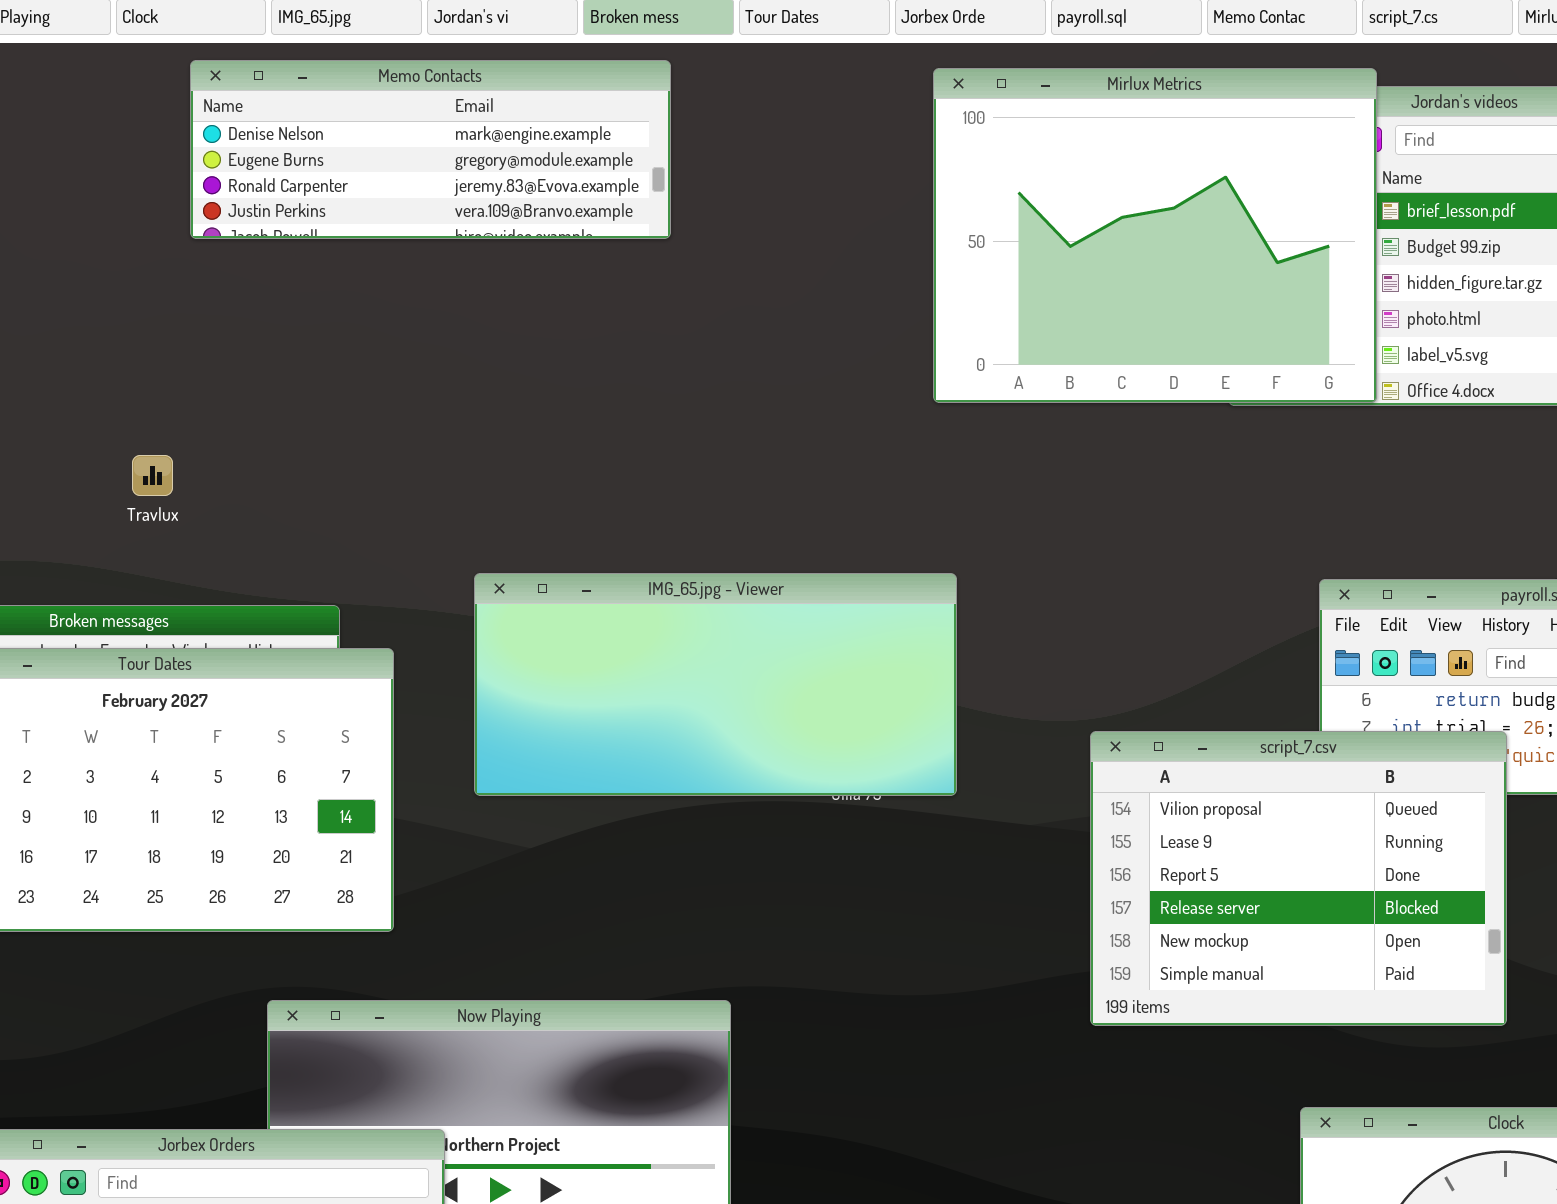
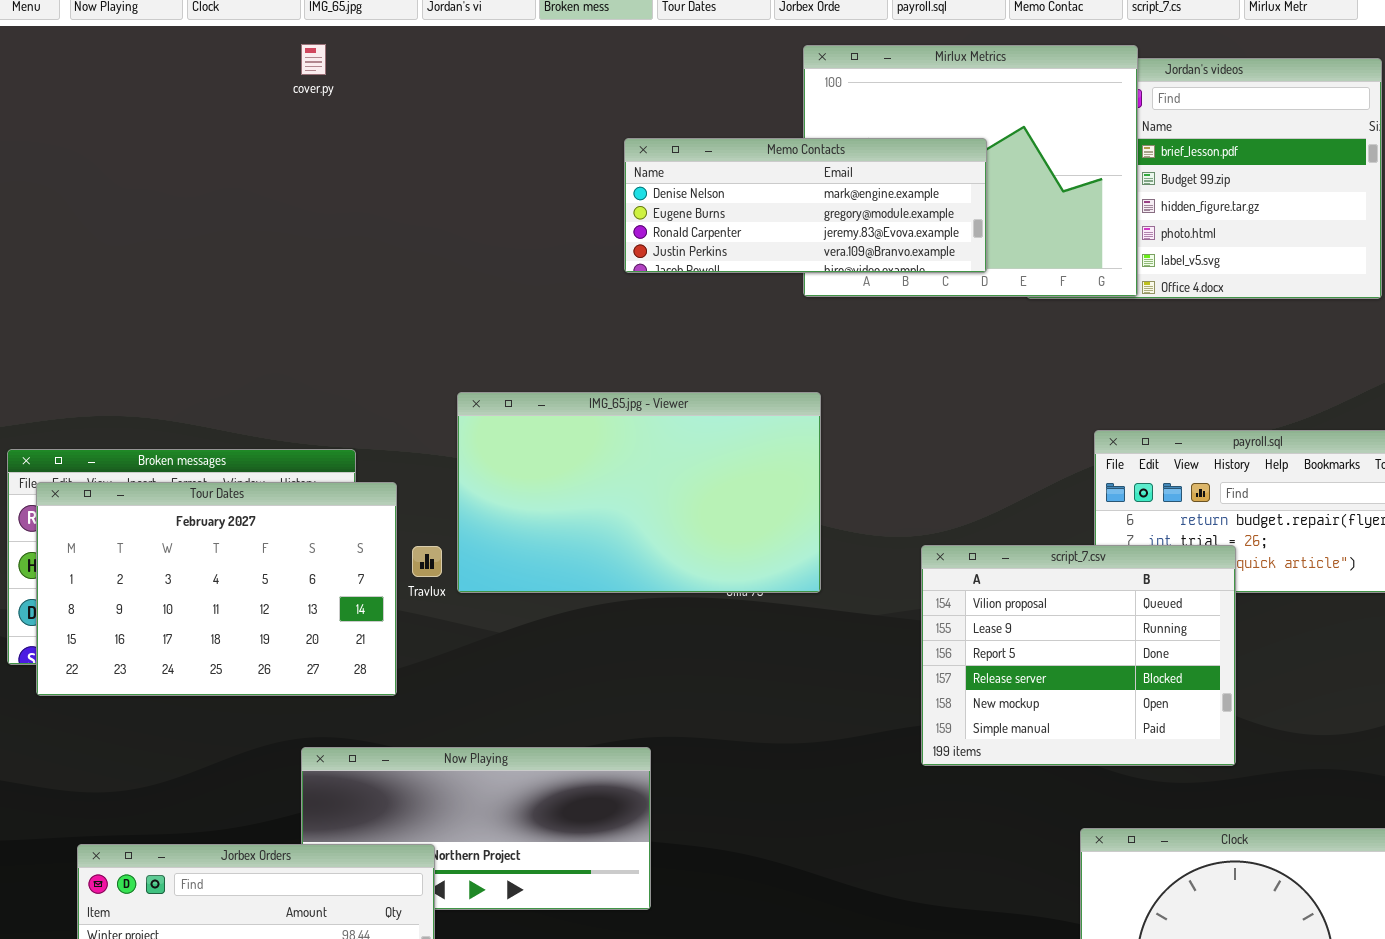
Memo Contacts: [190,60,671,239] -> [624,138,987,273], moved
Travlux: [132,455,173,496] -> [412,546,442,577], moved
IMG_65.jpg - Viewer: [474,573,957,796] -> [457,392,821,593], resized

